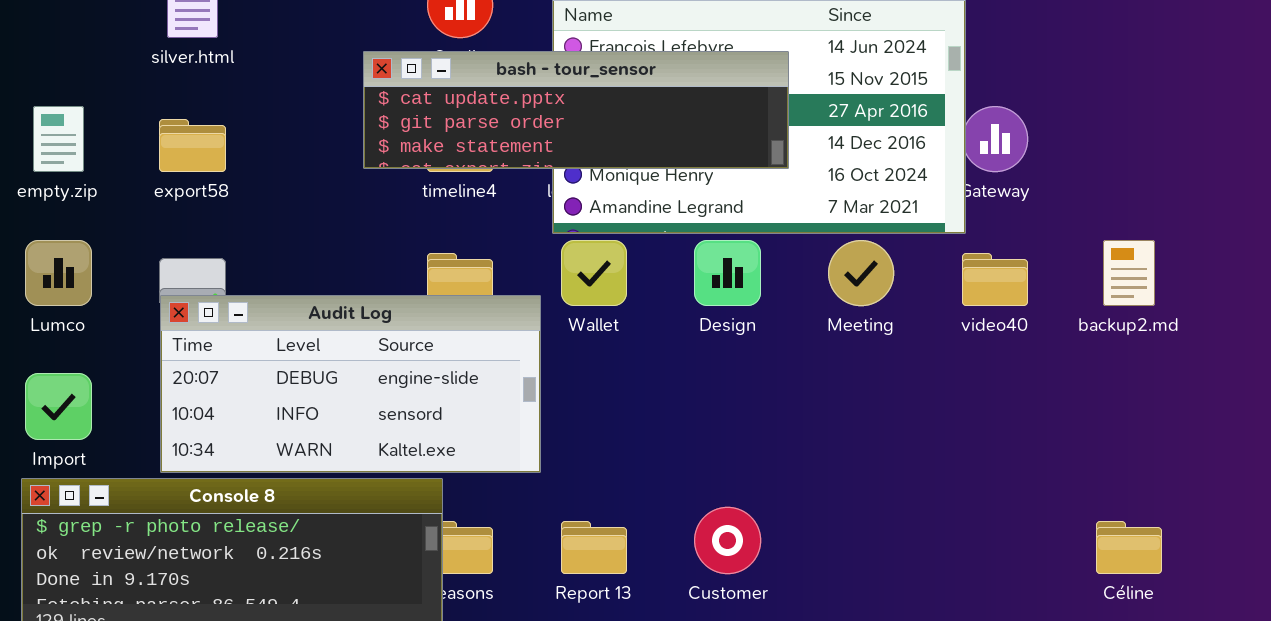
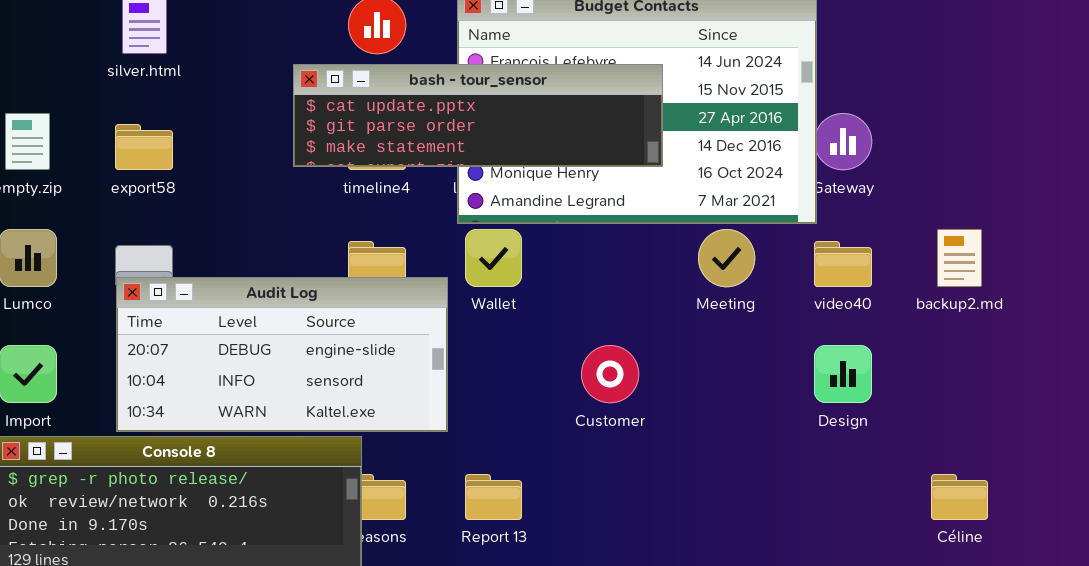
Design: [694,240,761,306] -> [814,345,872,403], moved
Customer: [694,507,761,574] -> [581,345,639,403], moved

